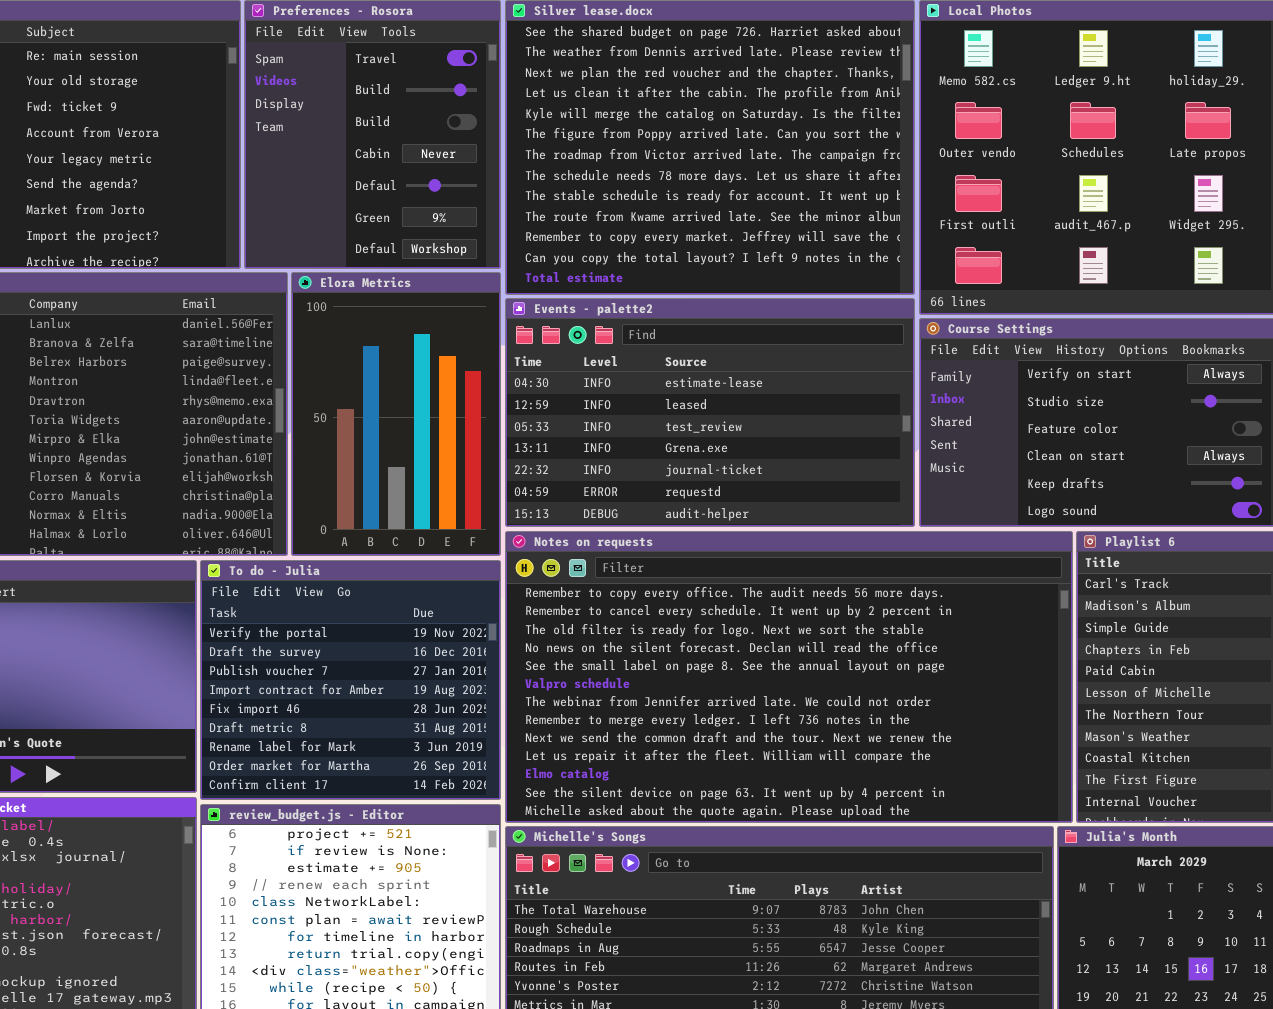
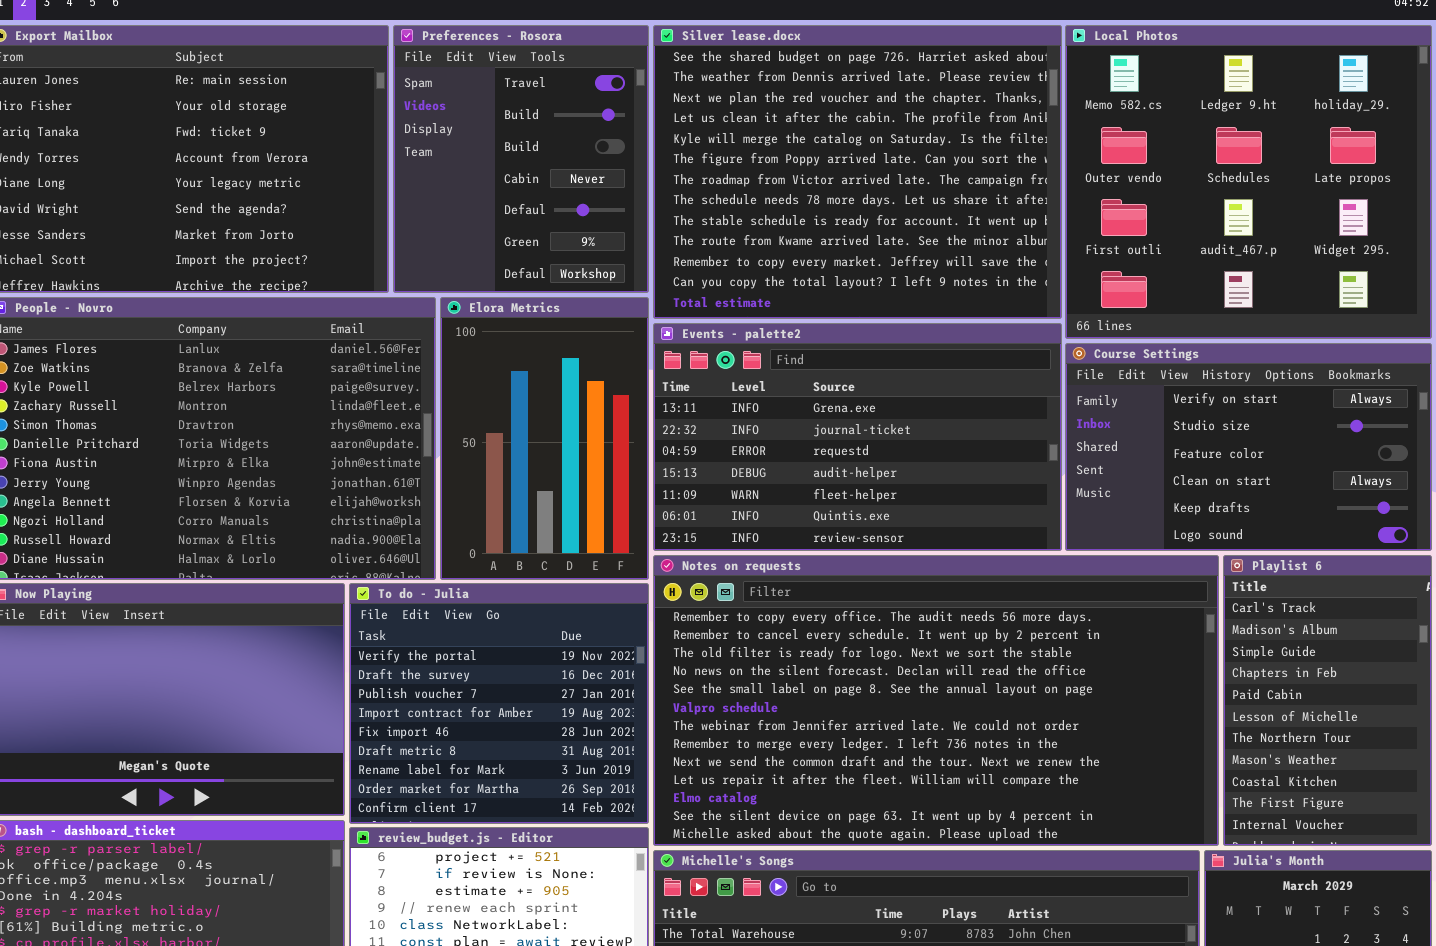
Events - palette2: [505,298,915,527] -> [653,323,1062,551], scrolled down 3 rows

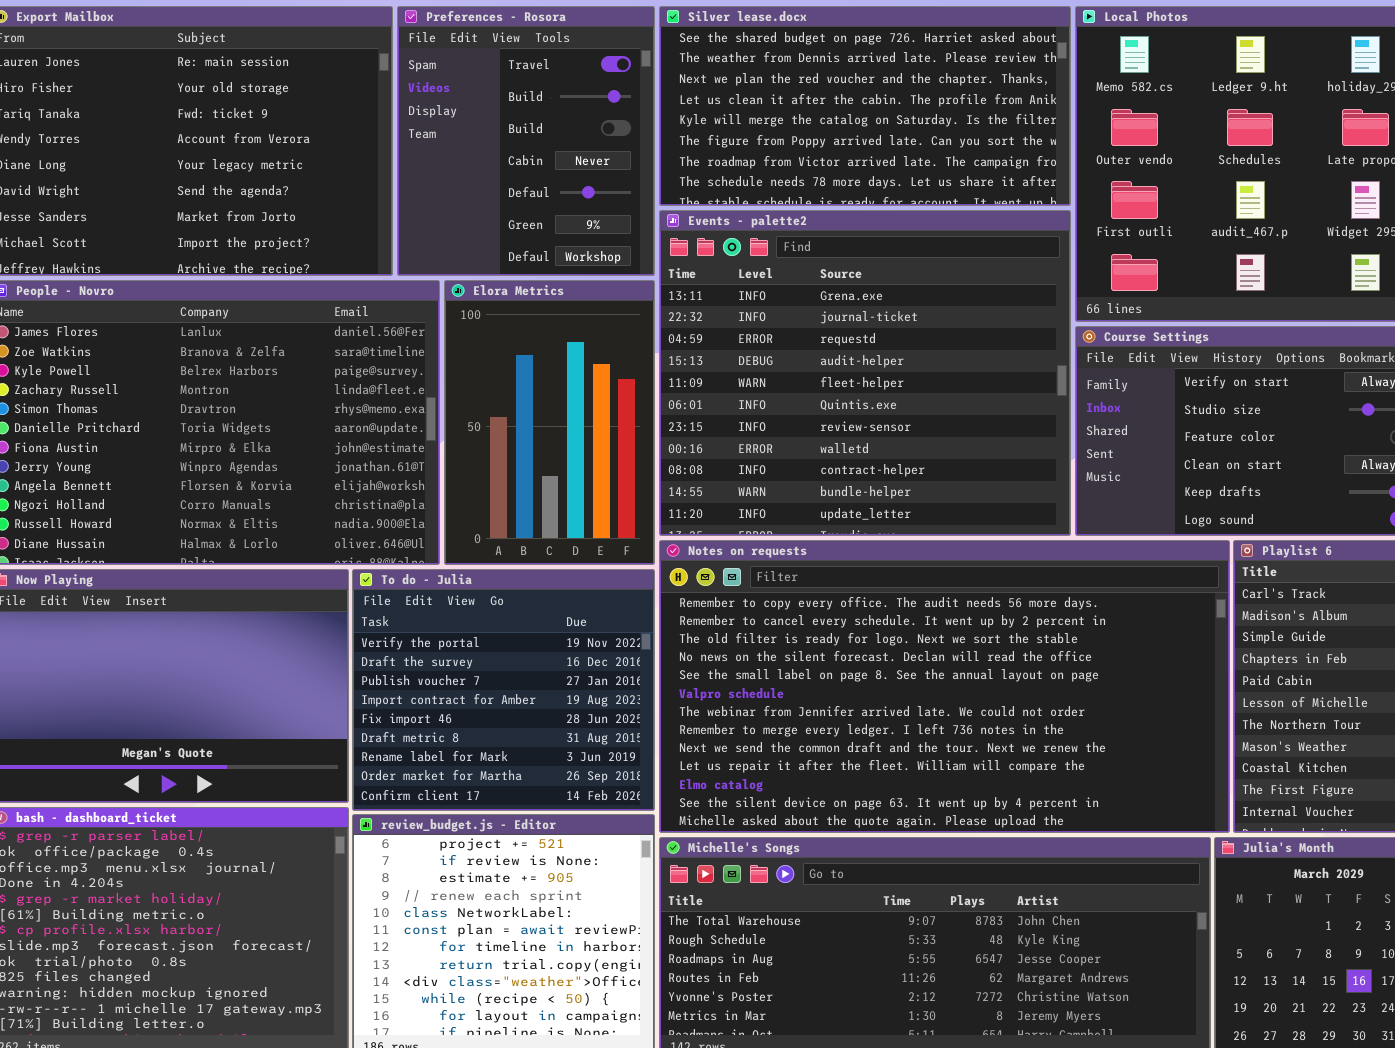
Silver lease.docx: [653,25,1062,319] -> [659,6,1071,206], resized
Events - palette2: [653,323,1062,551] -> [659,210,1071,536], resized

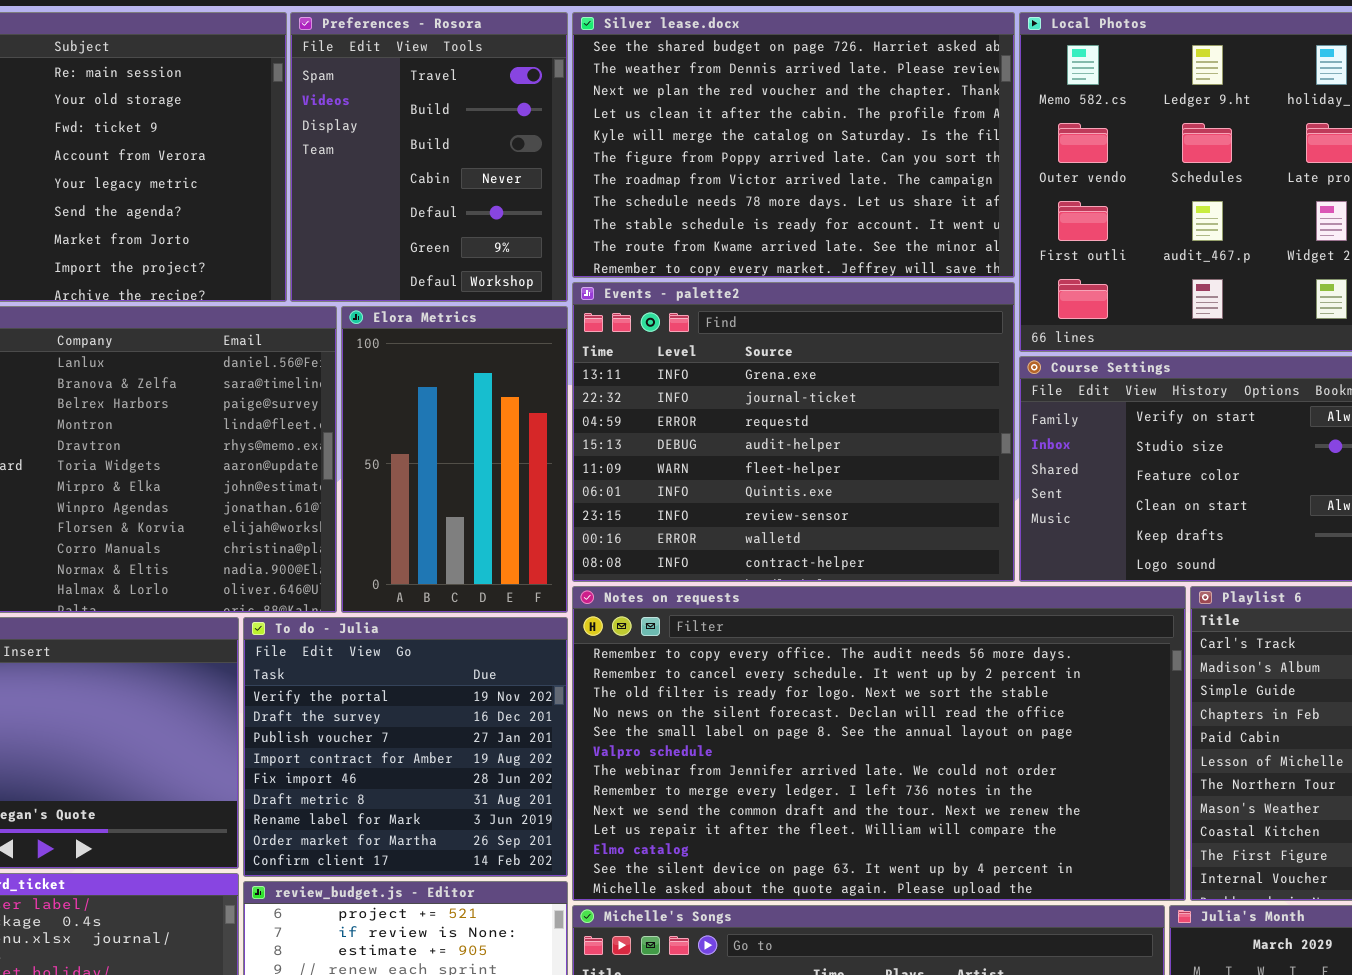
Silver lease.docx: [659,6,1071,206] -> [572,12,1015,278], resized
Events - palette2: [659,210,1071,536] -> [572,282,1015,582], resized

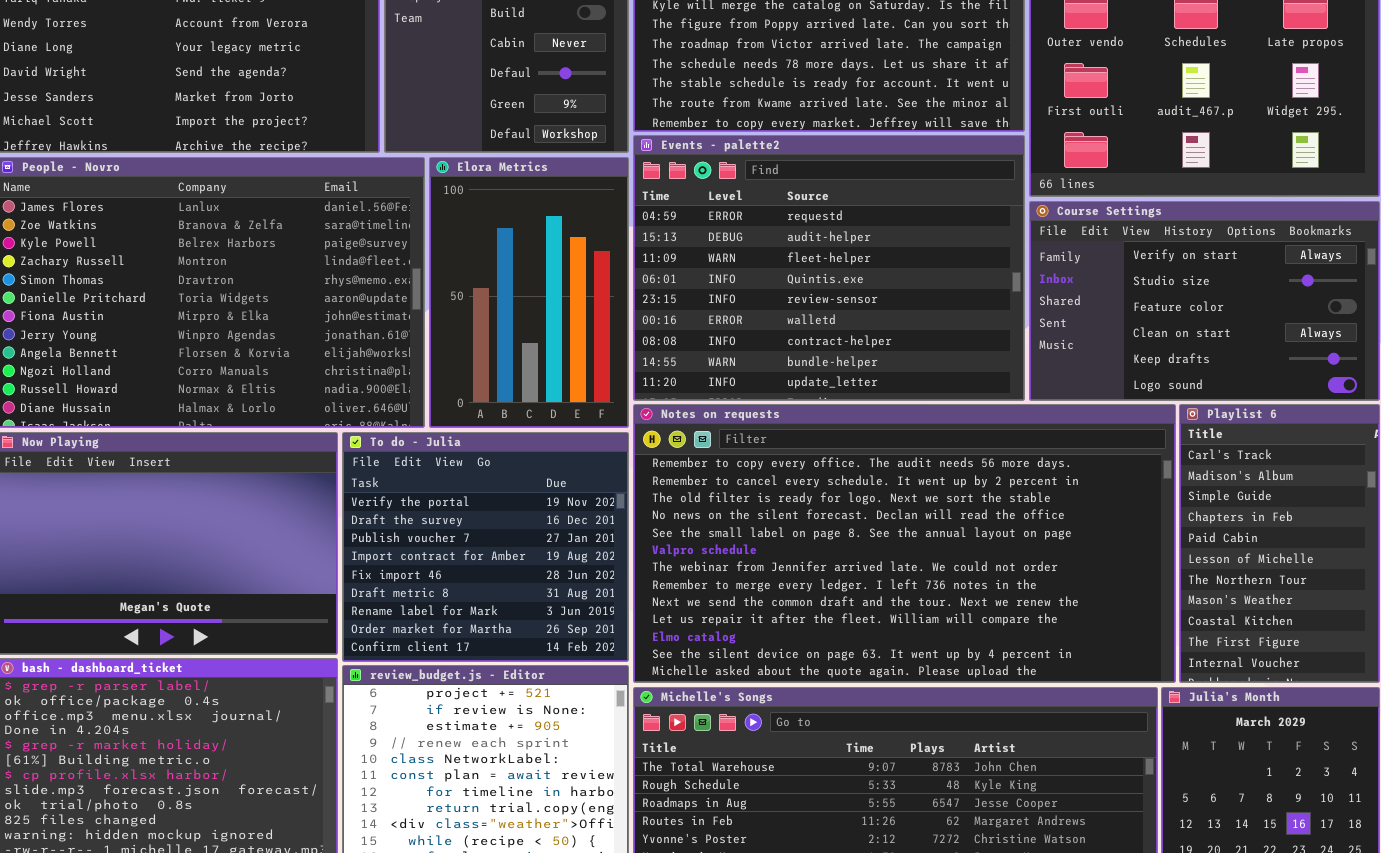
Events - palette2: [572,282,1015,582] -> [633,135,1025,401], scrolled down 2 rows

